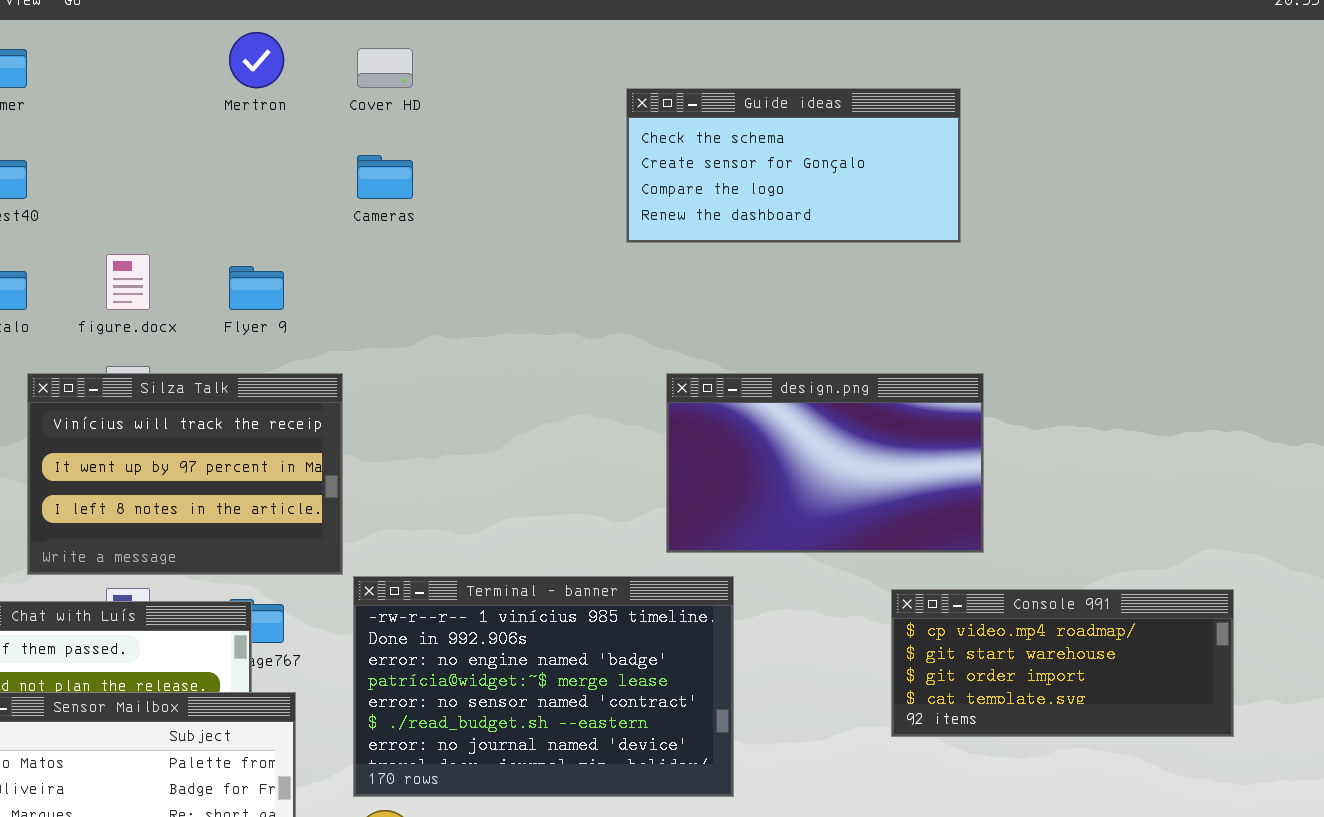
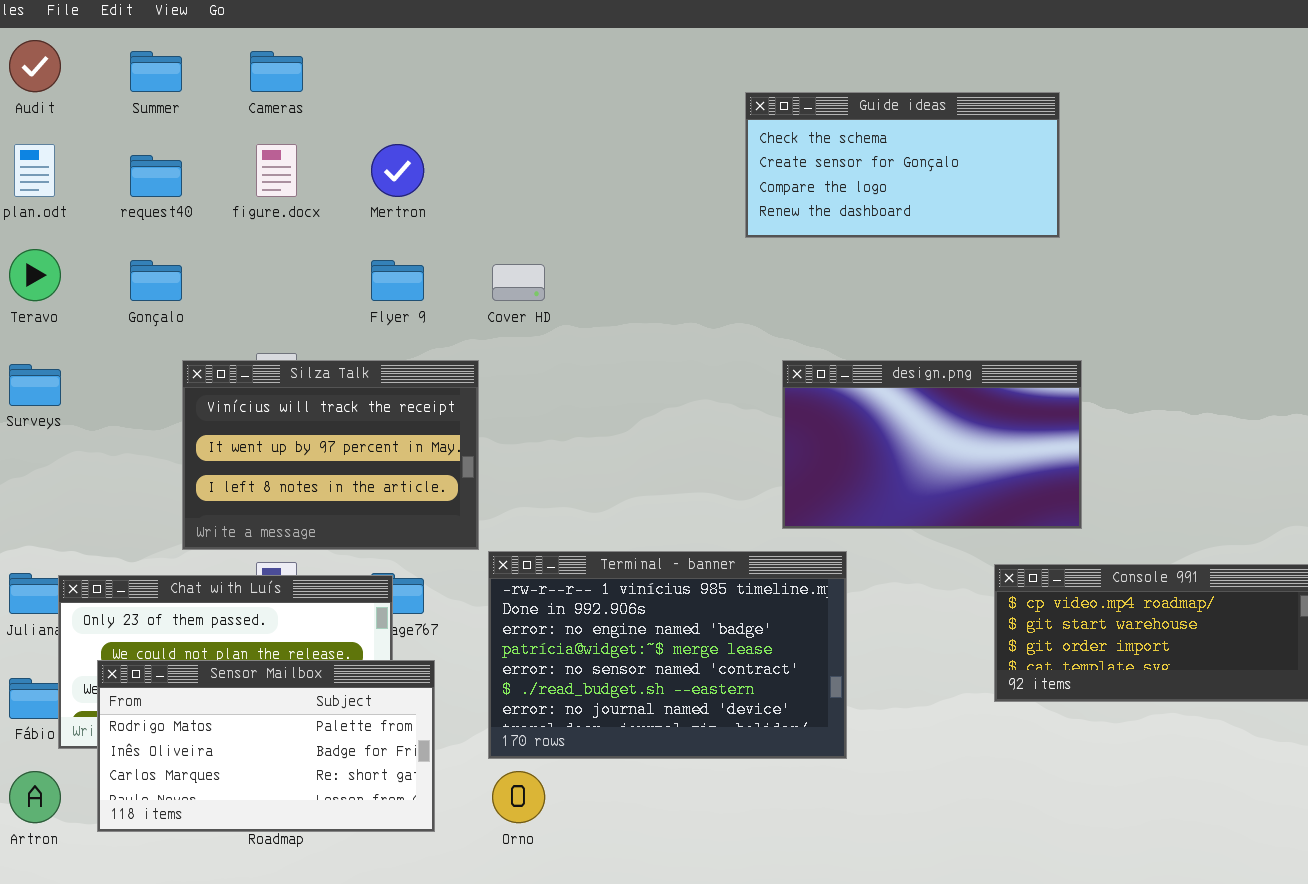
Mertron: [229,32,284,88] -> [371,144,424,197], moved
Cover HD: [357,48,413,88] -> [492,264,545,301], moved
Cameras: [357,155,413,199] -> [250,51,303,92], moved
figure.docx: [106,254,150,310] -> [256,144,297,197], moved

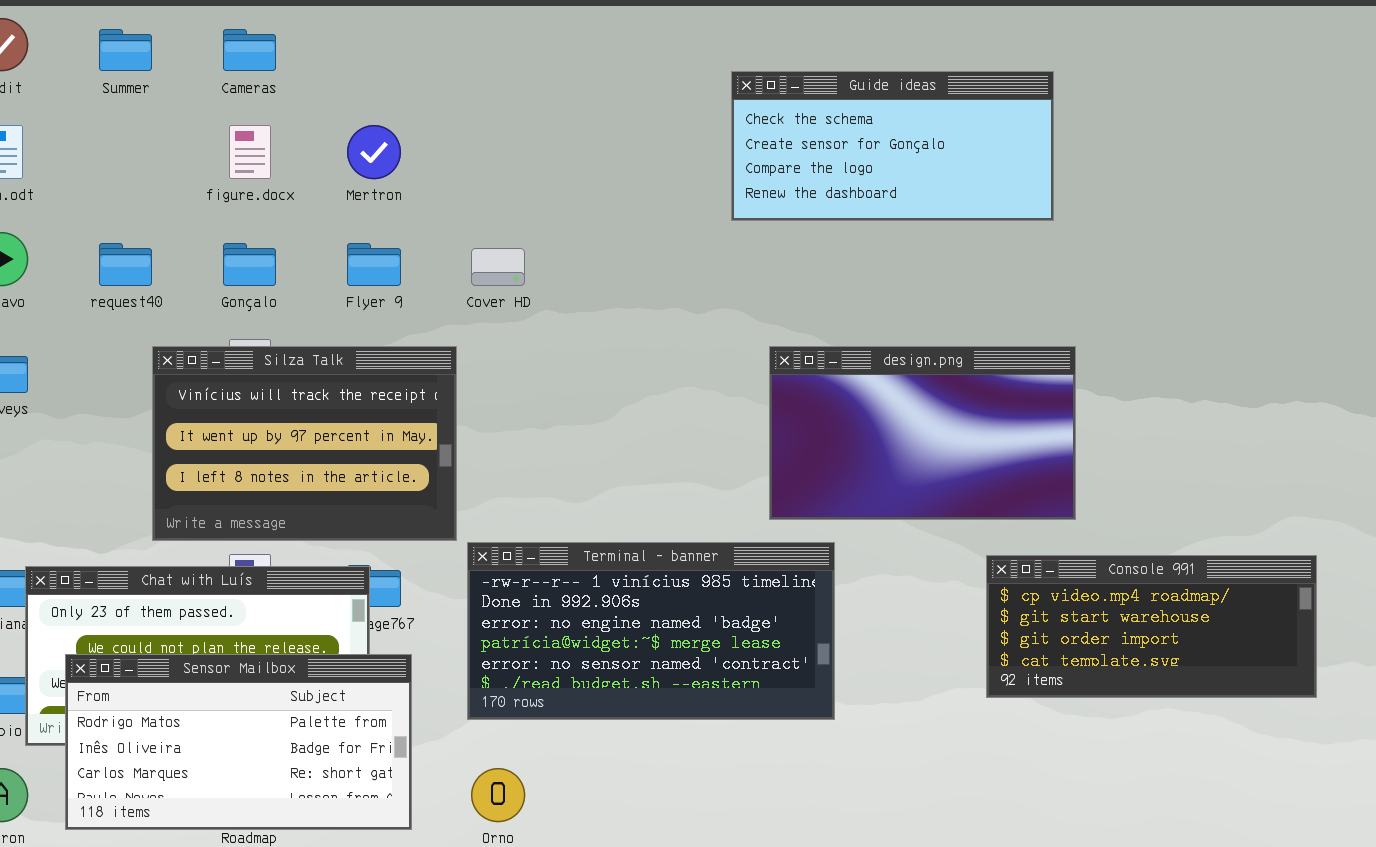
request40: [130,155,182,197] -> [99,243,152,286], moved
Gonçalo: [130,260,182,301] -> [223,243,276,286], moved
Terminal - banner: [488,551,847,759] -> [467,542,835,720], resized

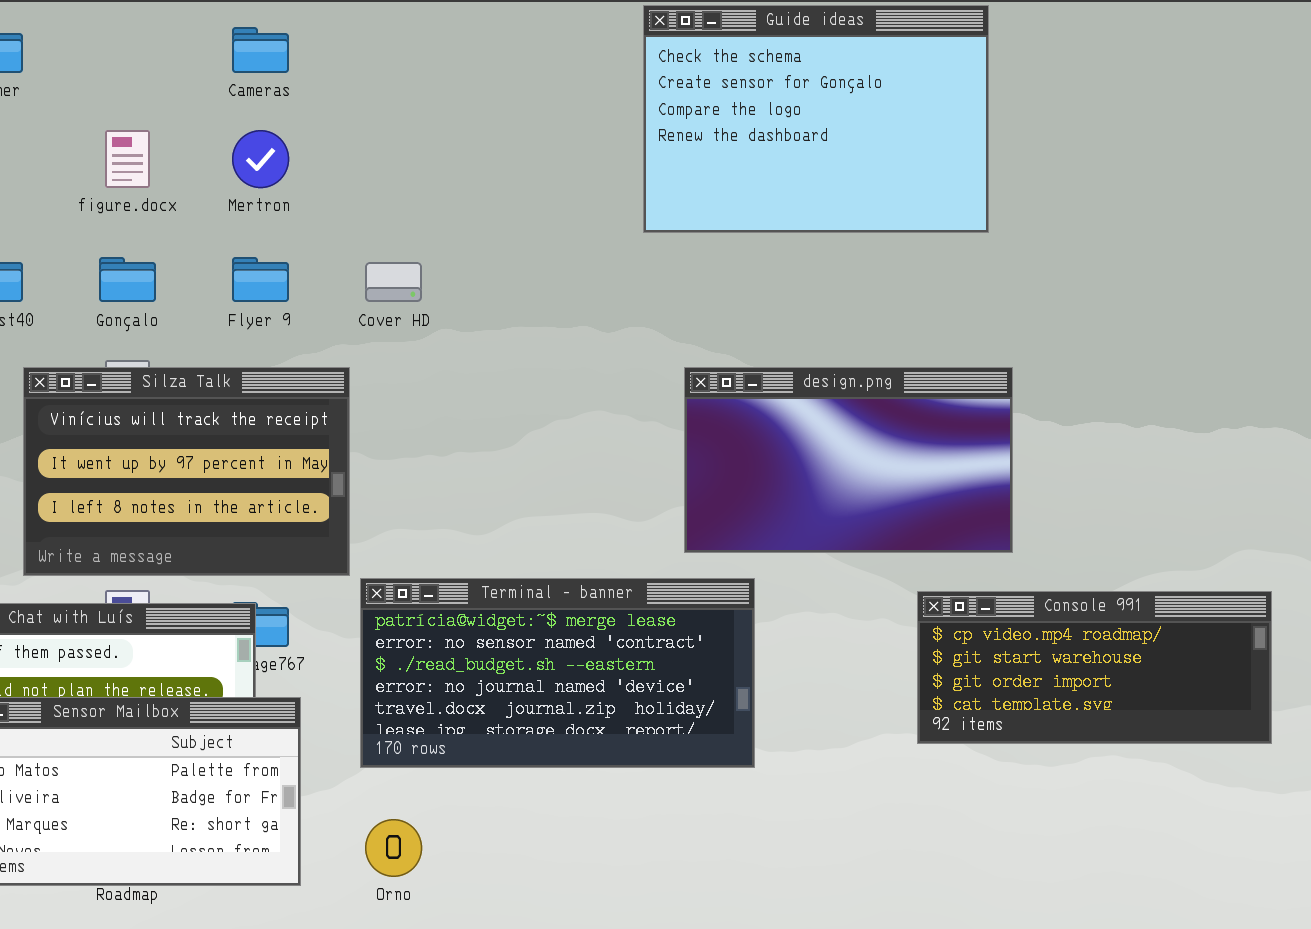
Cameras: [223,29,276,71] -> [232,27,289,73], moved
Guide ideas: [731,71,1054,221] -> [643,5,989,233], resized
Terminal - banner: [467,542,835,720] -> [360,578,755,768], scrolled down 3 rows

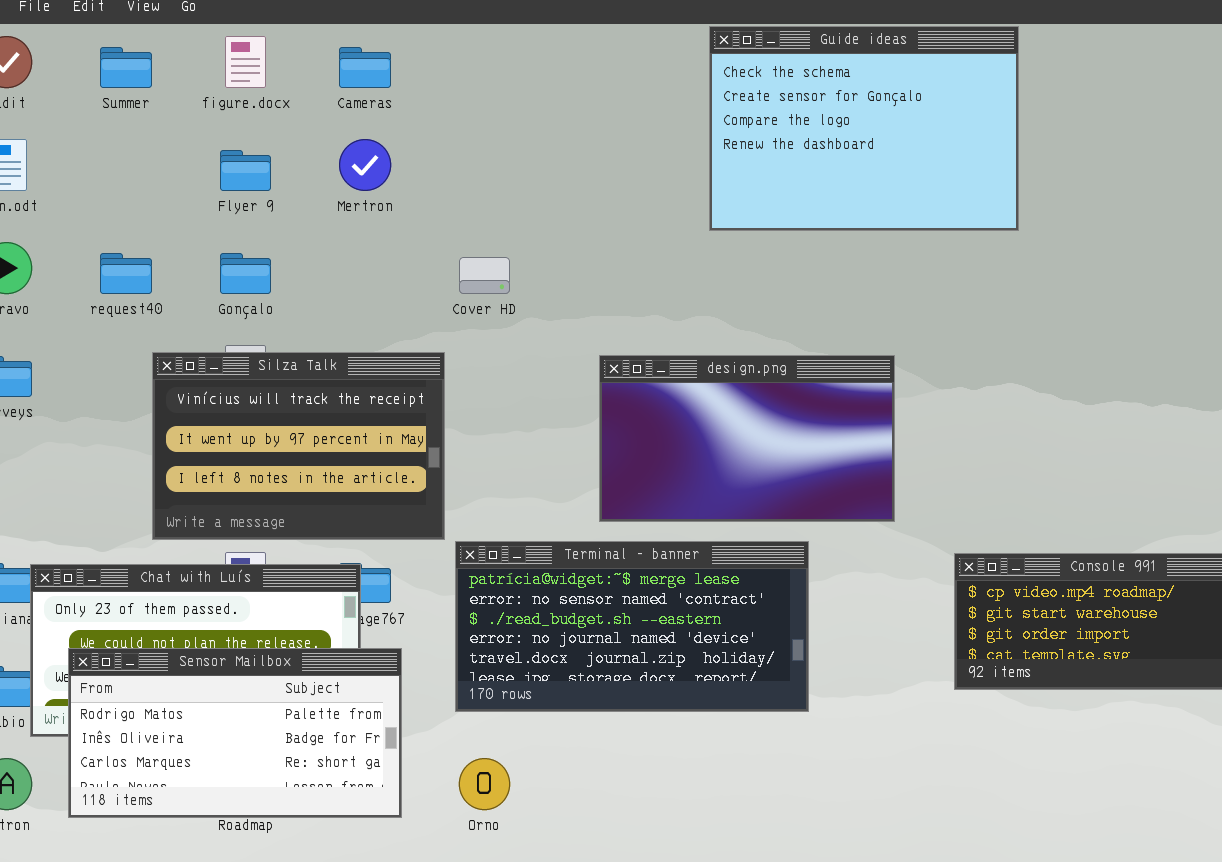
figure.docx: [105,130,150,188] -> [225,36,266,88], moved
Flyer 9: [232,257,289,302] -> [220,150,271,191], moved
design.png: [684,367,1013,553] -> [599,355,895,522], moved

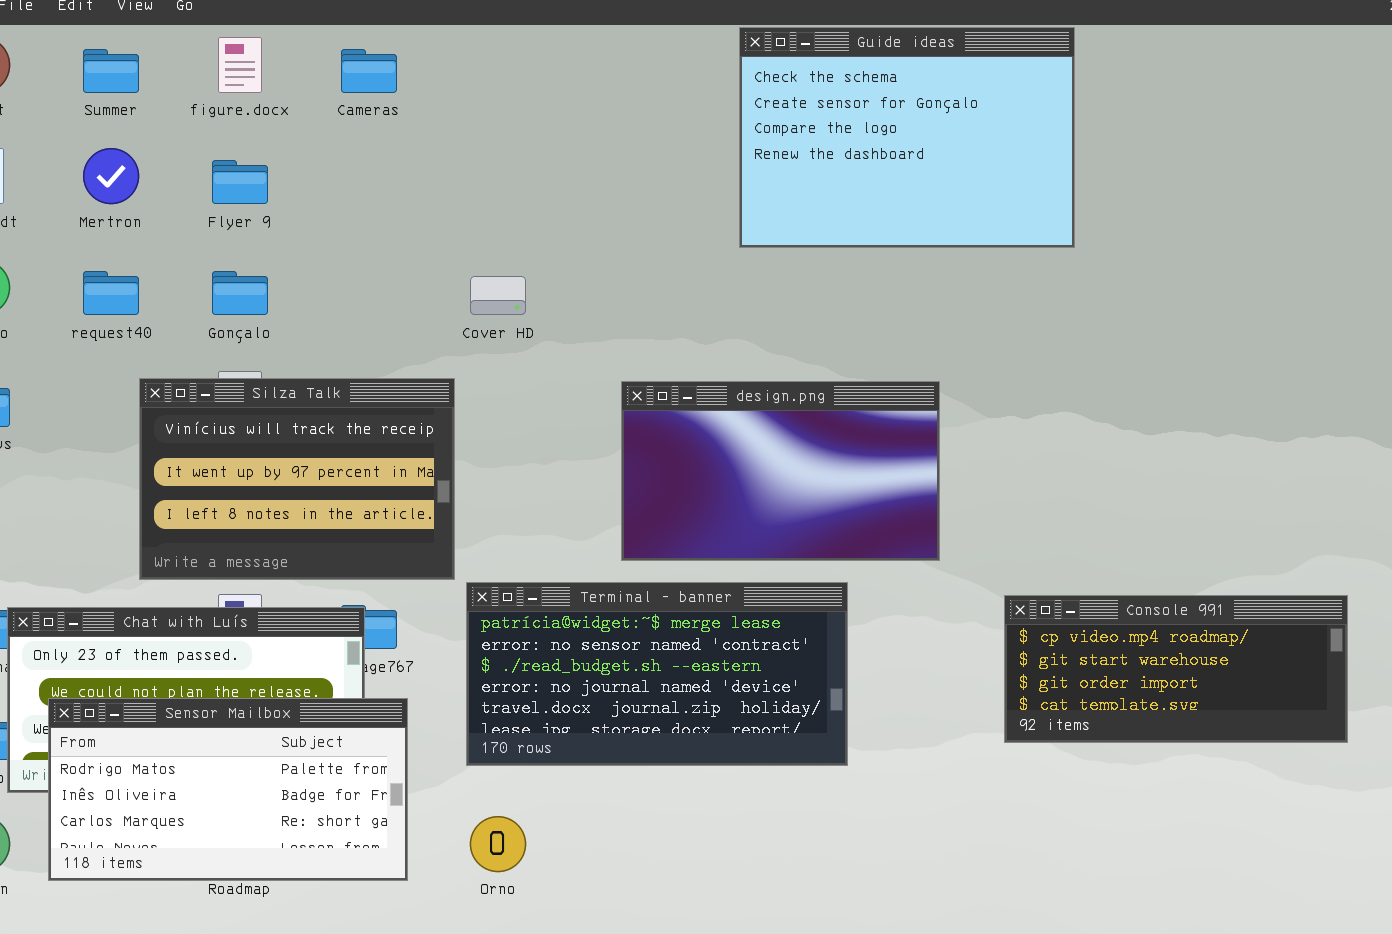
Mertron: [339,139,391,191] -> [83,148,139,204], moved

